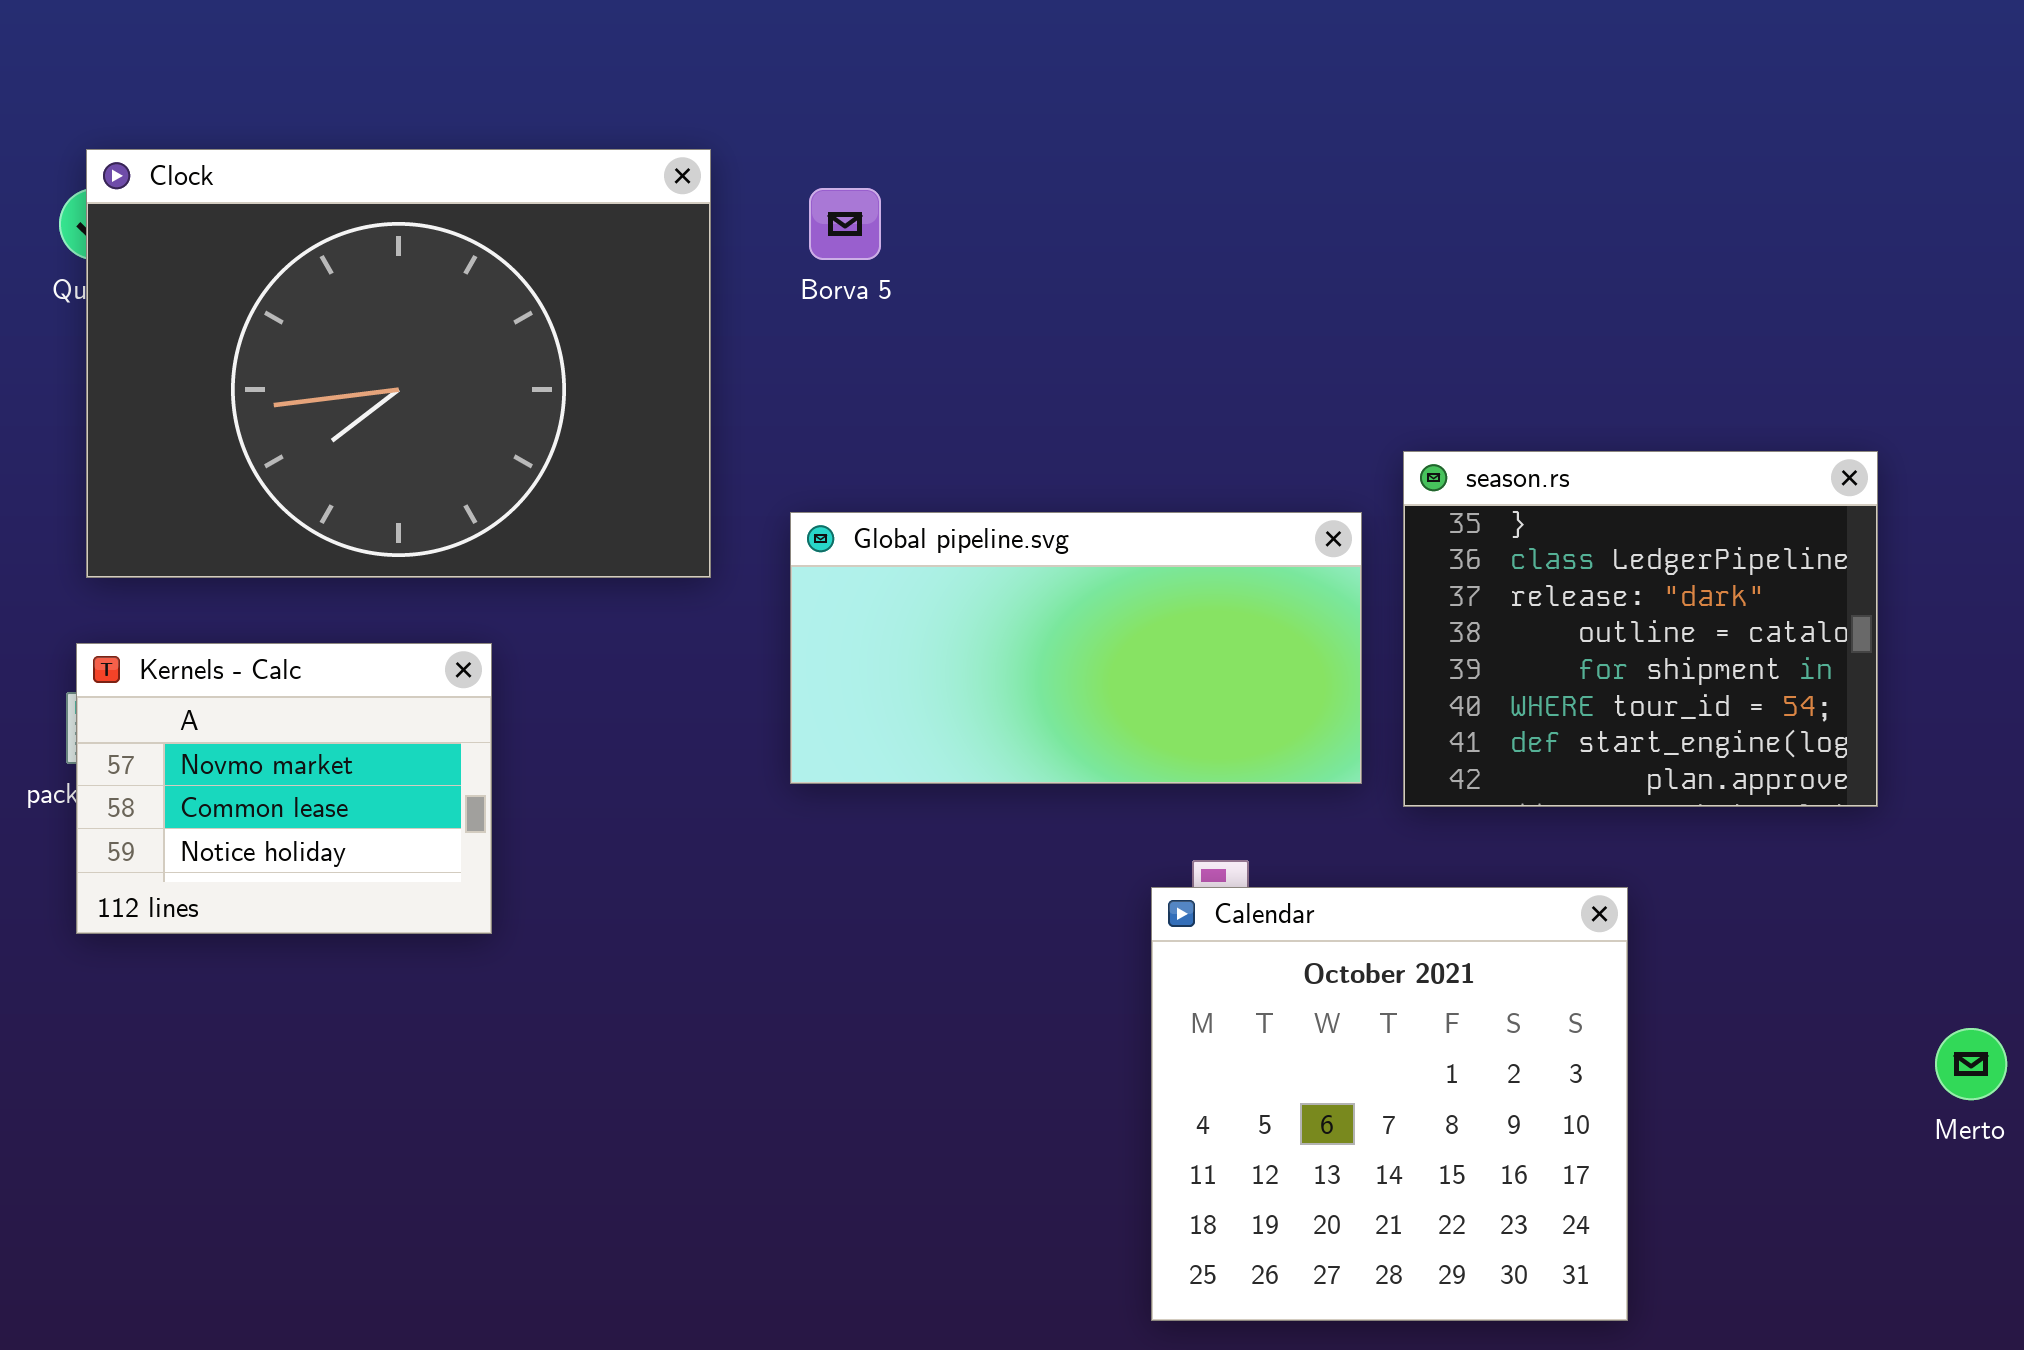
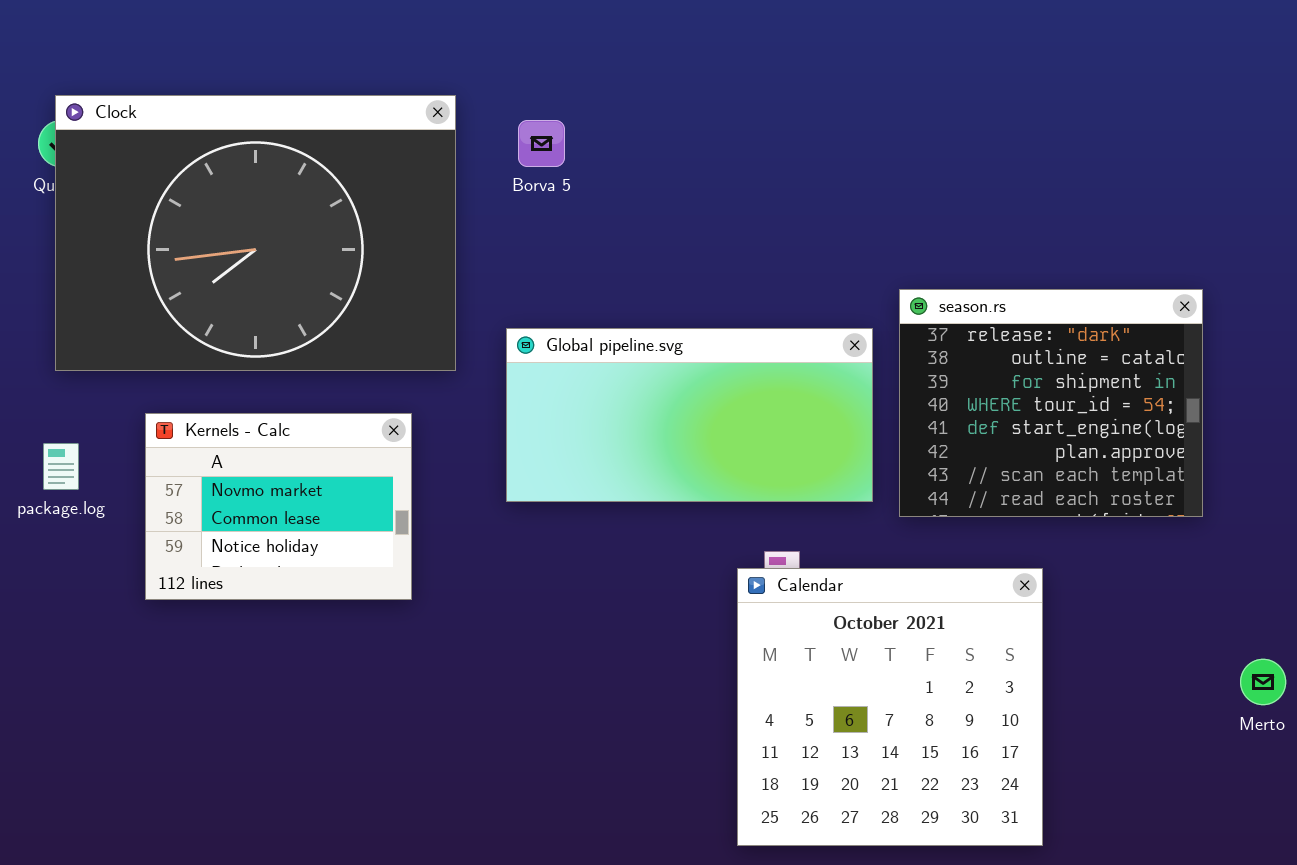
season.rs: [1403,451,1878,807] -> [899,289,1203,517], scrolled down 2 rows
Kernels - Calc: [76,643,492,934] -> [145,413,412,600], moved

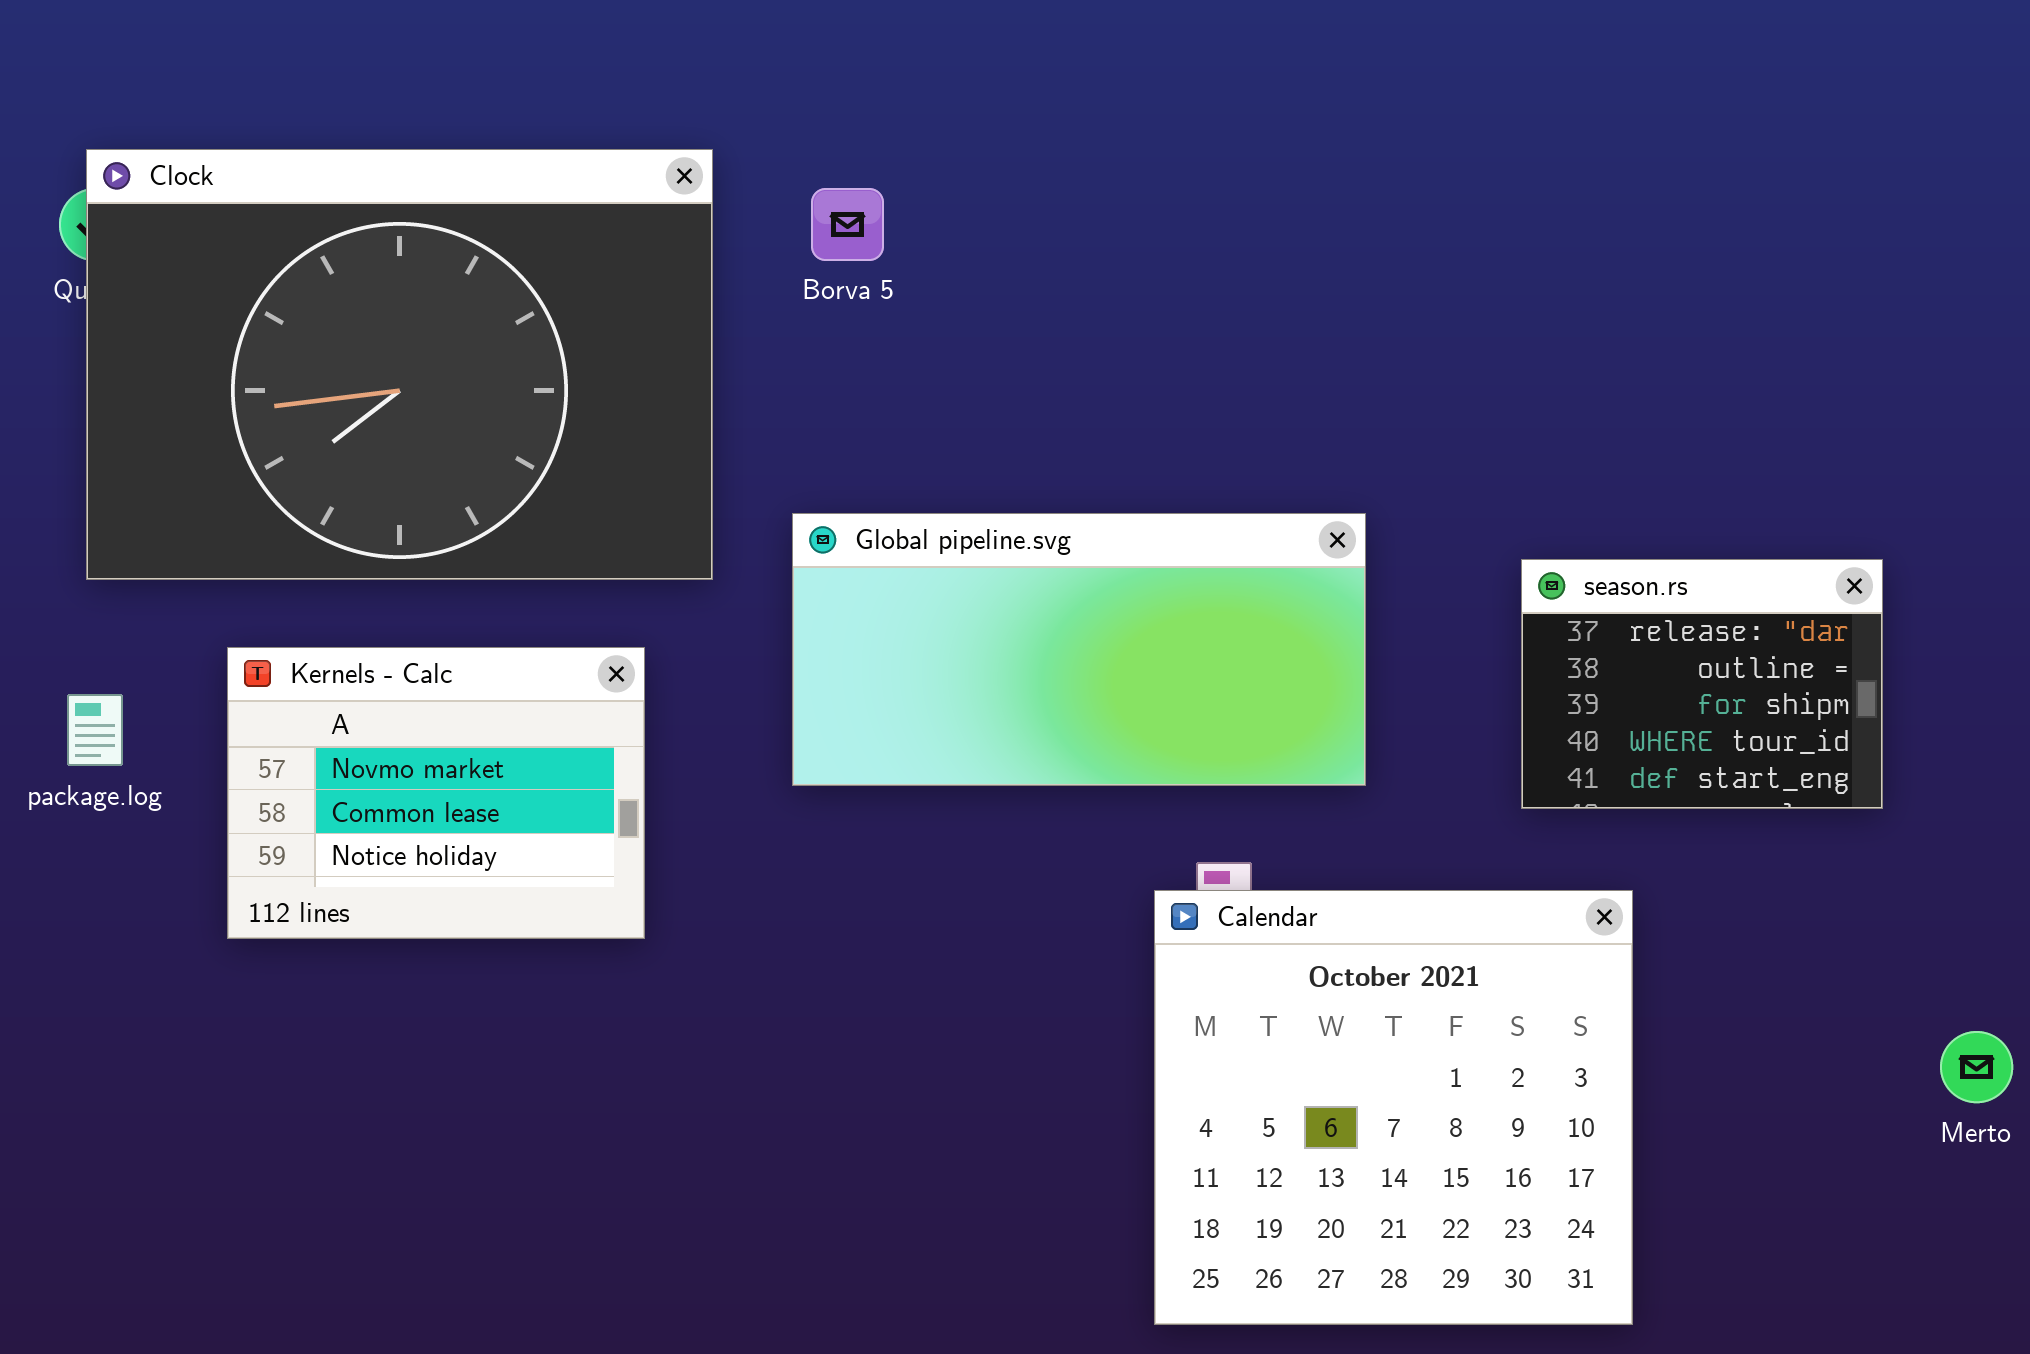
season.rs: [899,289,1203,517] -> [1521,559,1883,809], resized

